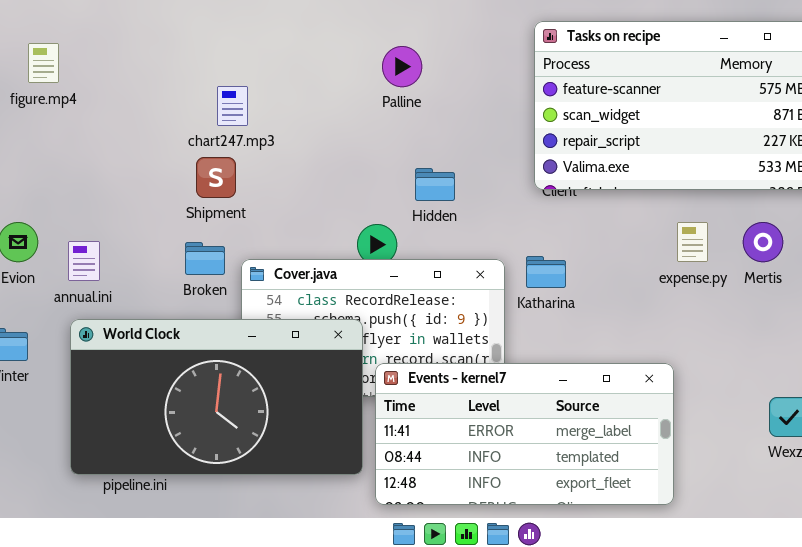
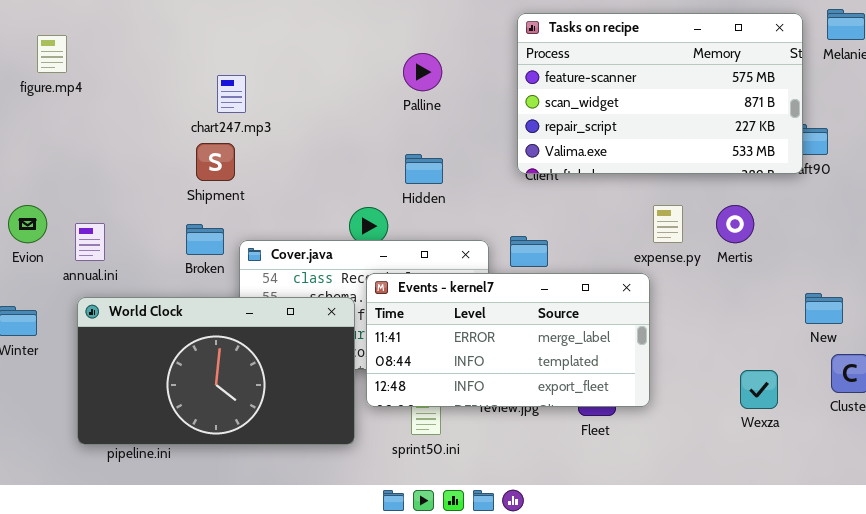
Palline: [382,46,422,87] -> [403,53,442,91], moved
Events - kernel7: [375,363,674,505] -> [366,273,650,407], moved

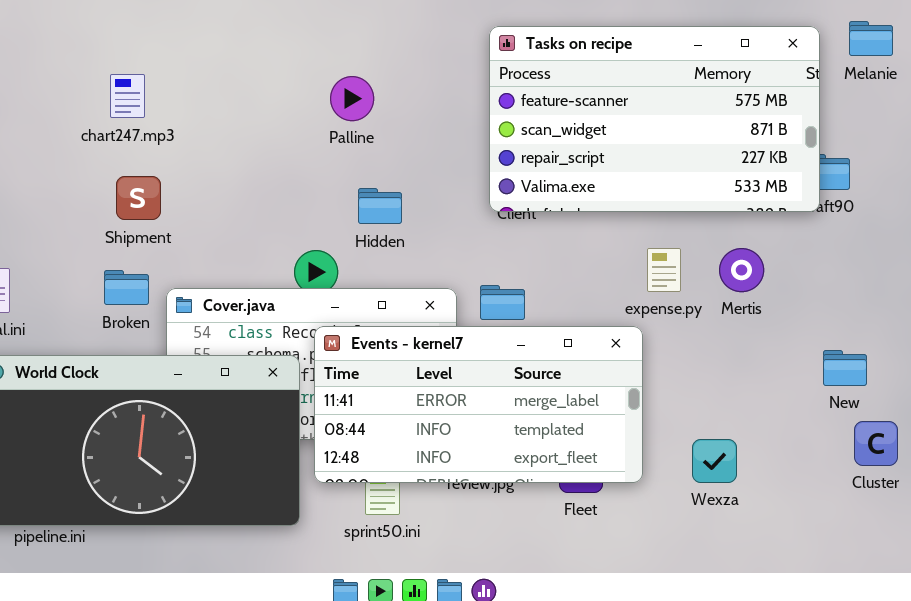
Palline: [403,53,442,91] -> [330,76,374,121], moved
chart247.mp3: [217,75,246,113] -> [110,74,145,118], moved
Wexza: [740,370,778,409] -> [692,439,737,483], moved

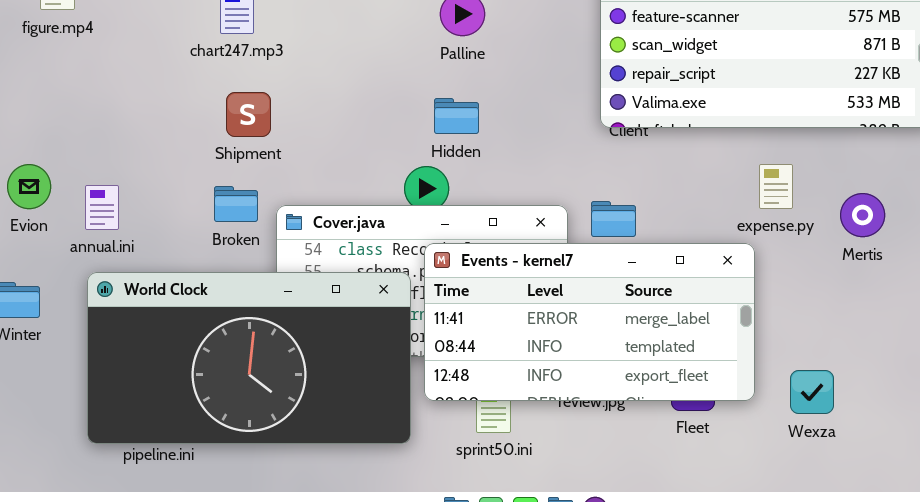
Hidden: [358,188,402,224] -> [434,98,479,134], moved
Mertis: [719,248,764,292] -> [840,193,885,237], moved
Wexza: [692,439,737,483] -> [790,370,834,414], moved

